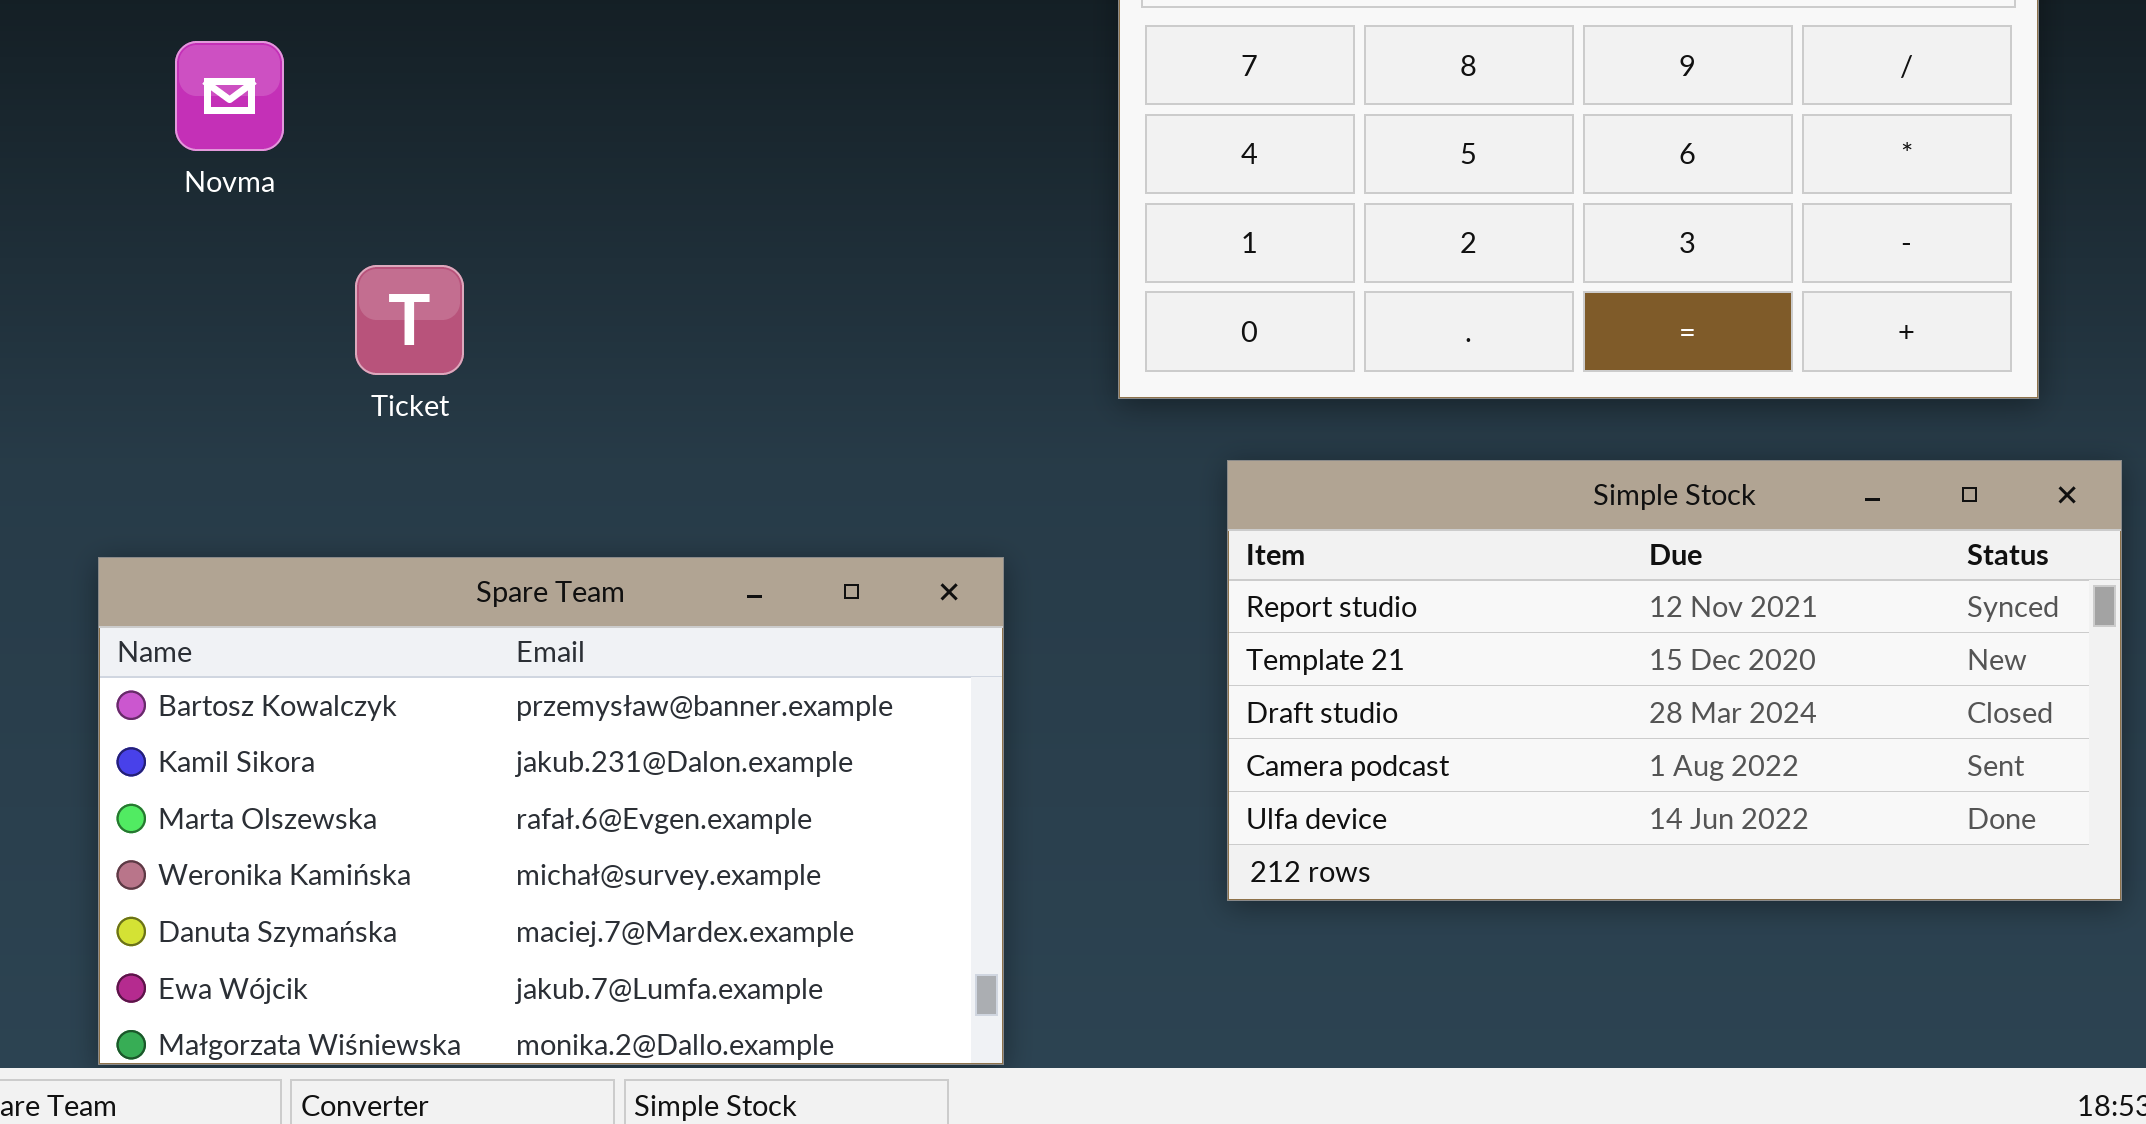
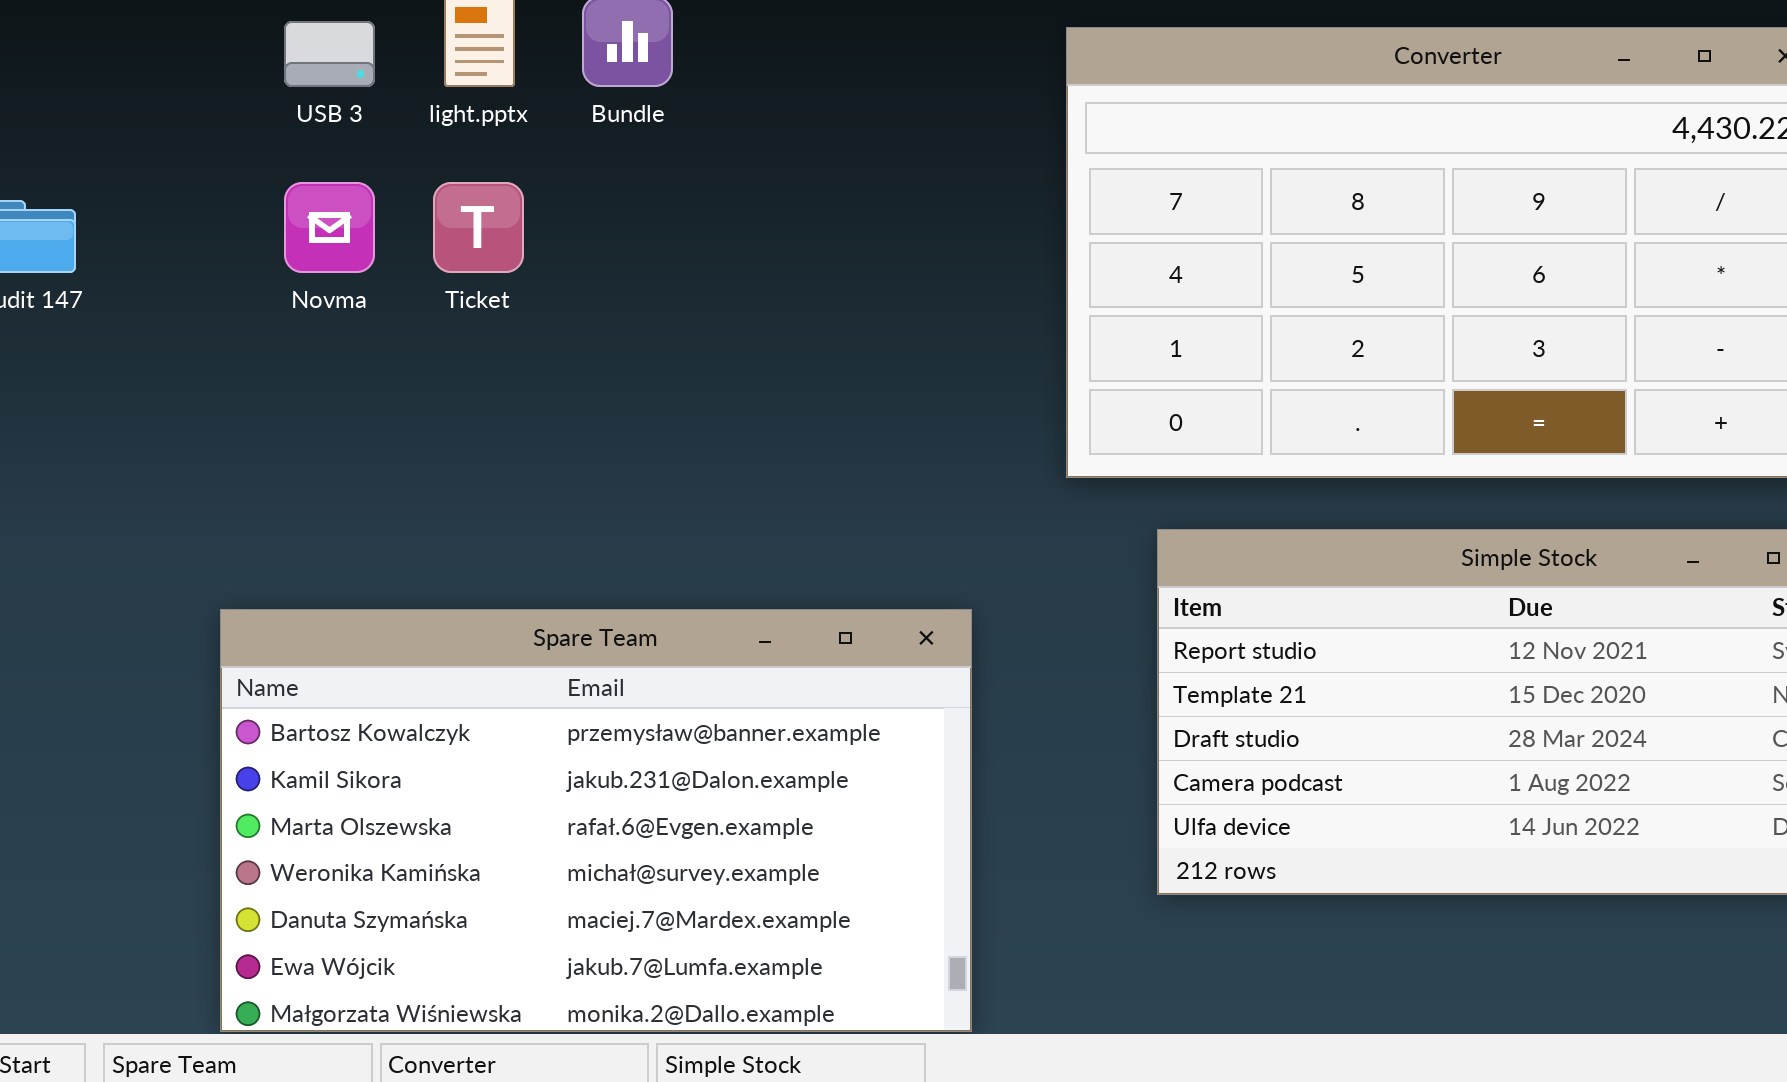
Ticket: [355,265,464,375] -> [433,182,524,273], moved

